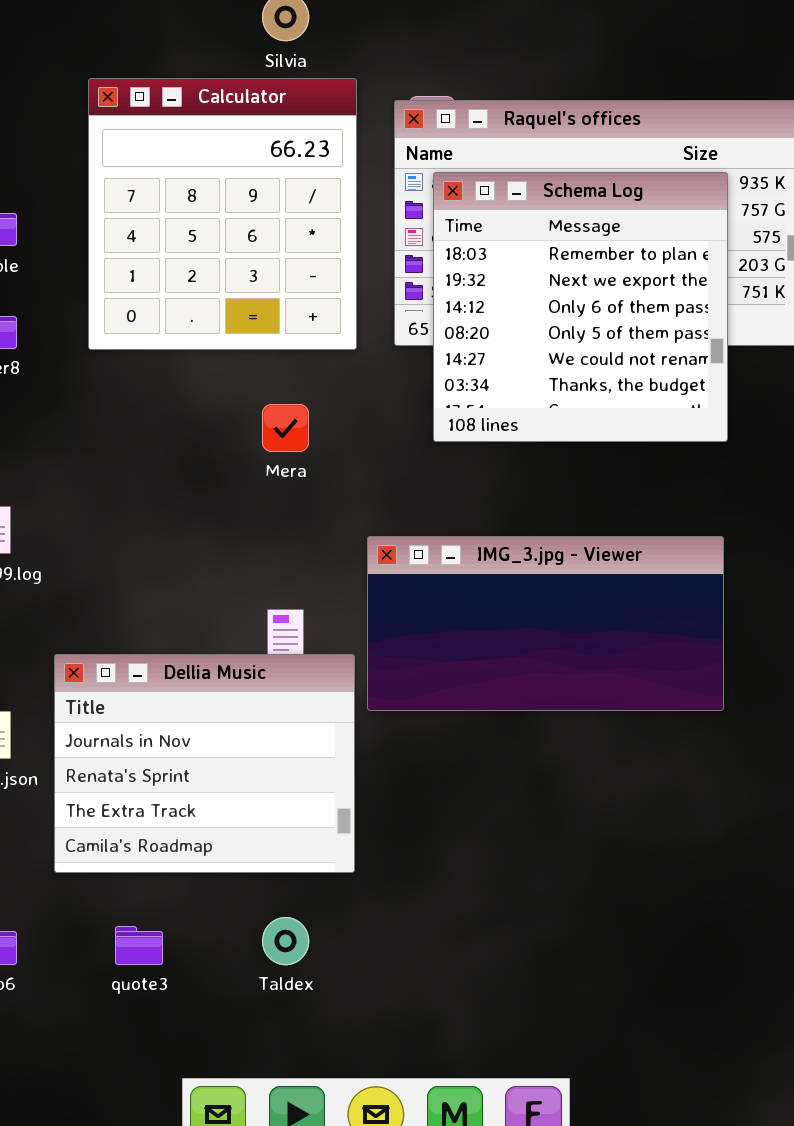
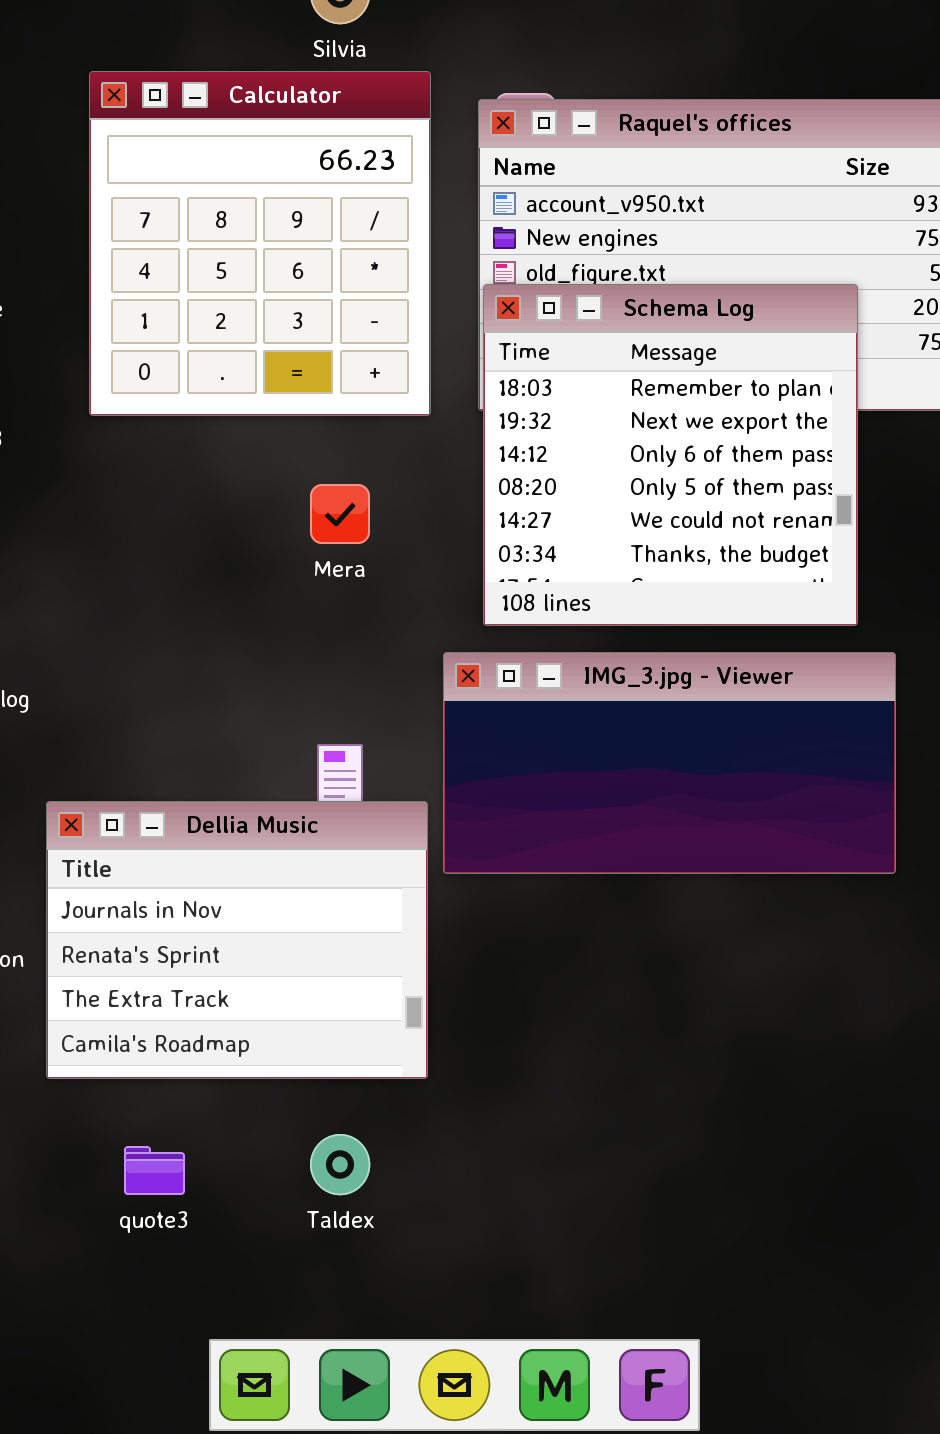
Schema Log: [433,172,728,442] -> [483,284,858,626], moved

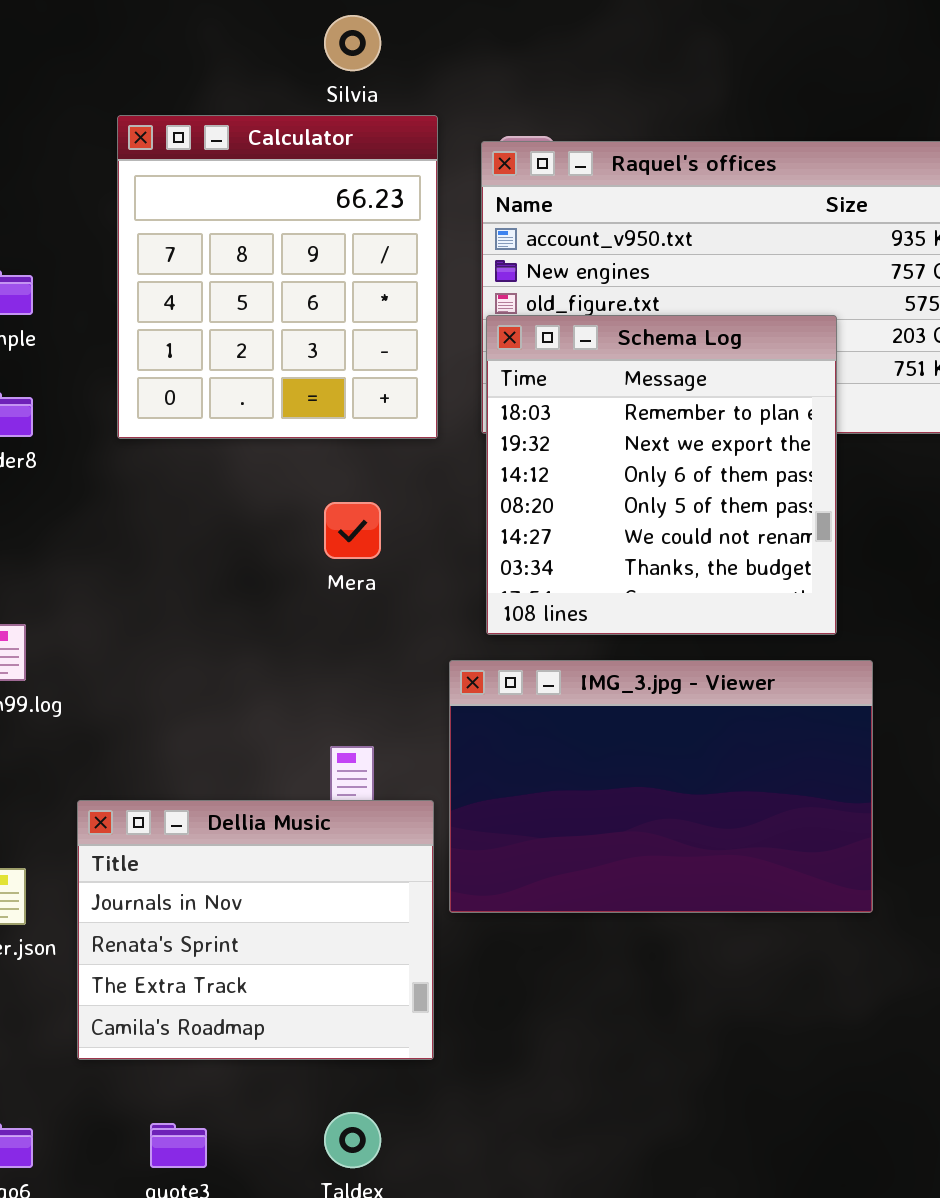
IMG_3.jpg - Viewer: [443,652,896,874] -> [449,660,873,913], resized

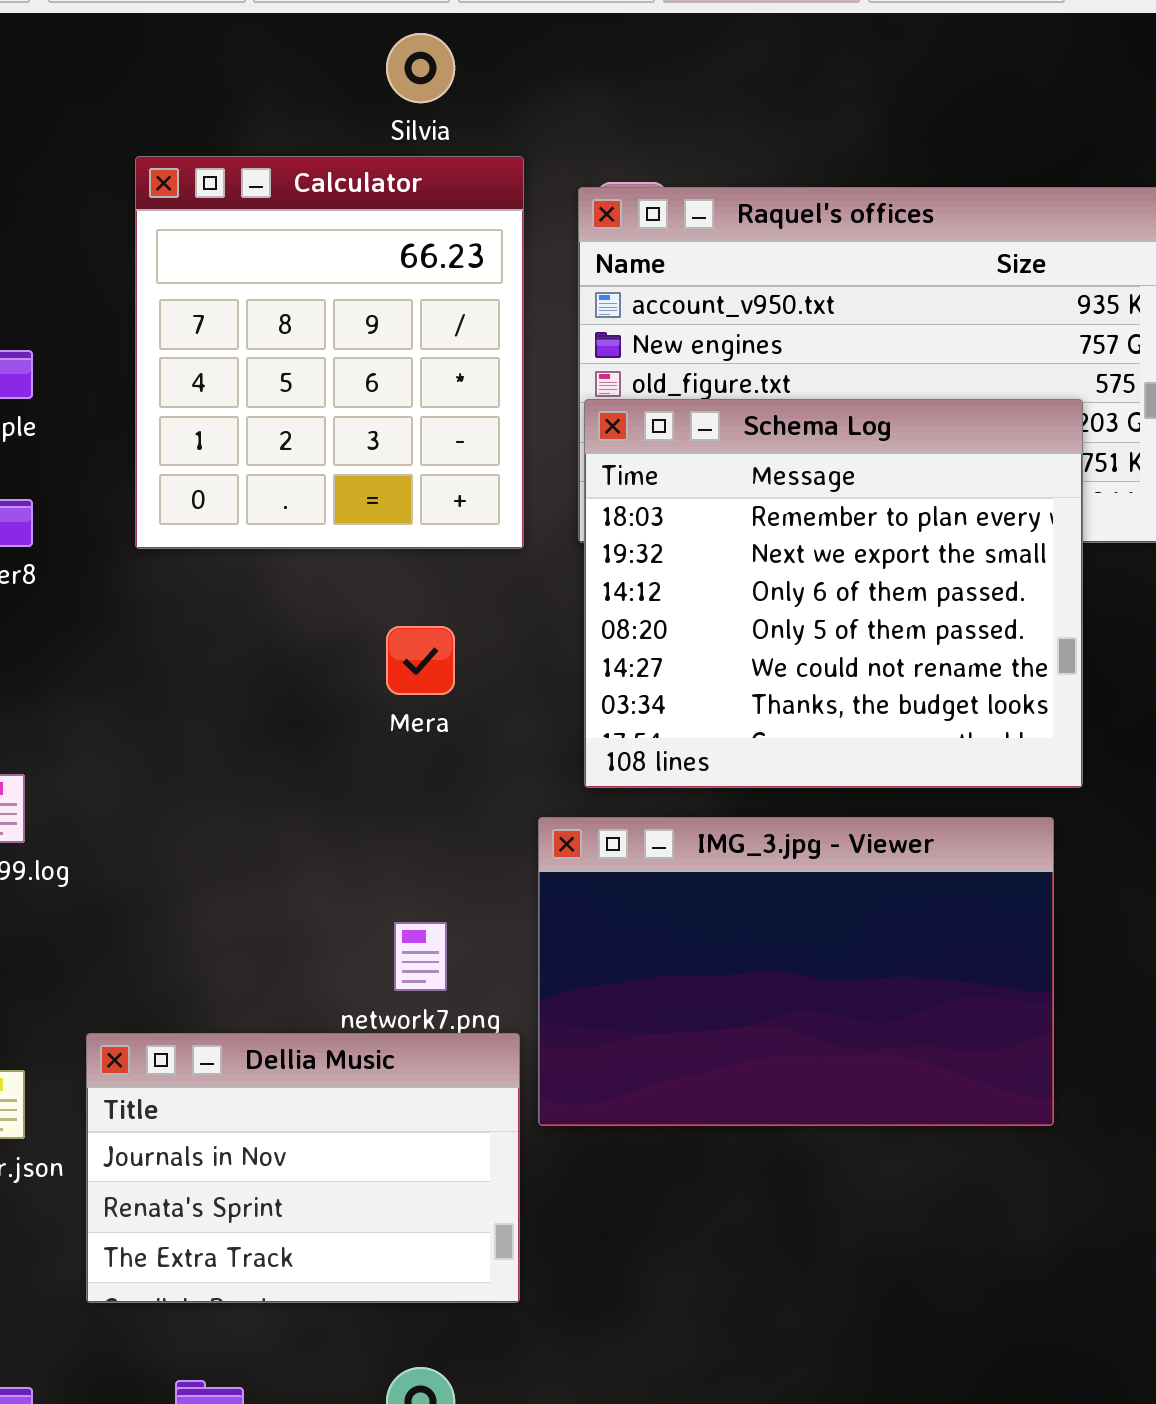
Schema Log: [486,315,837,635] -> [584,399,1083,788], resized
Dellia Music: [77,800,434,1060] -> [86,1033,520,1303], resized

